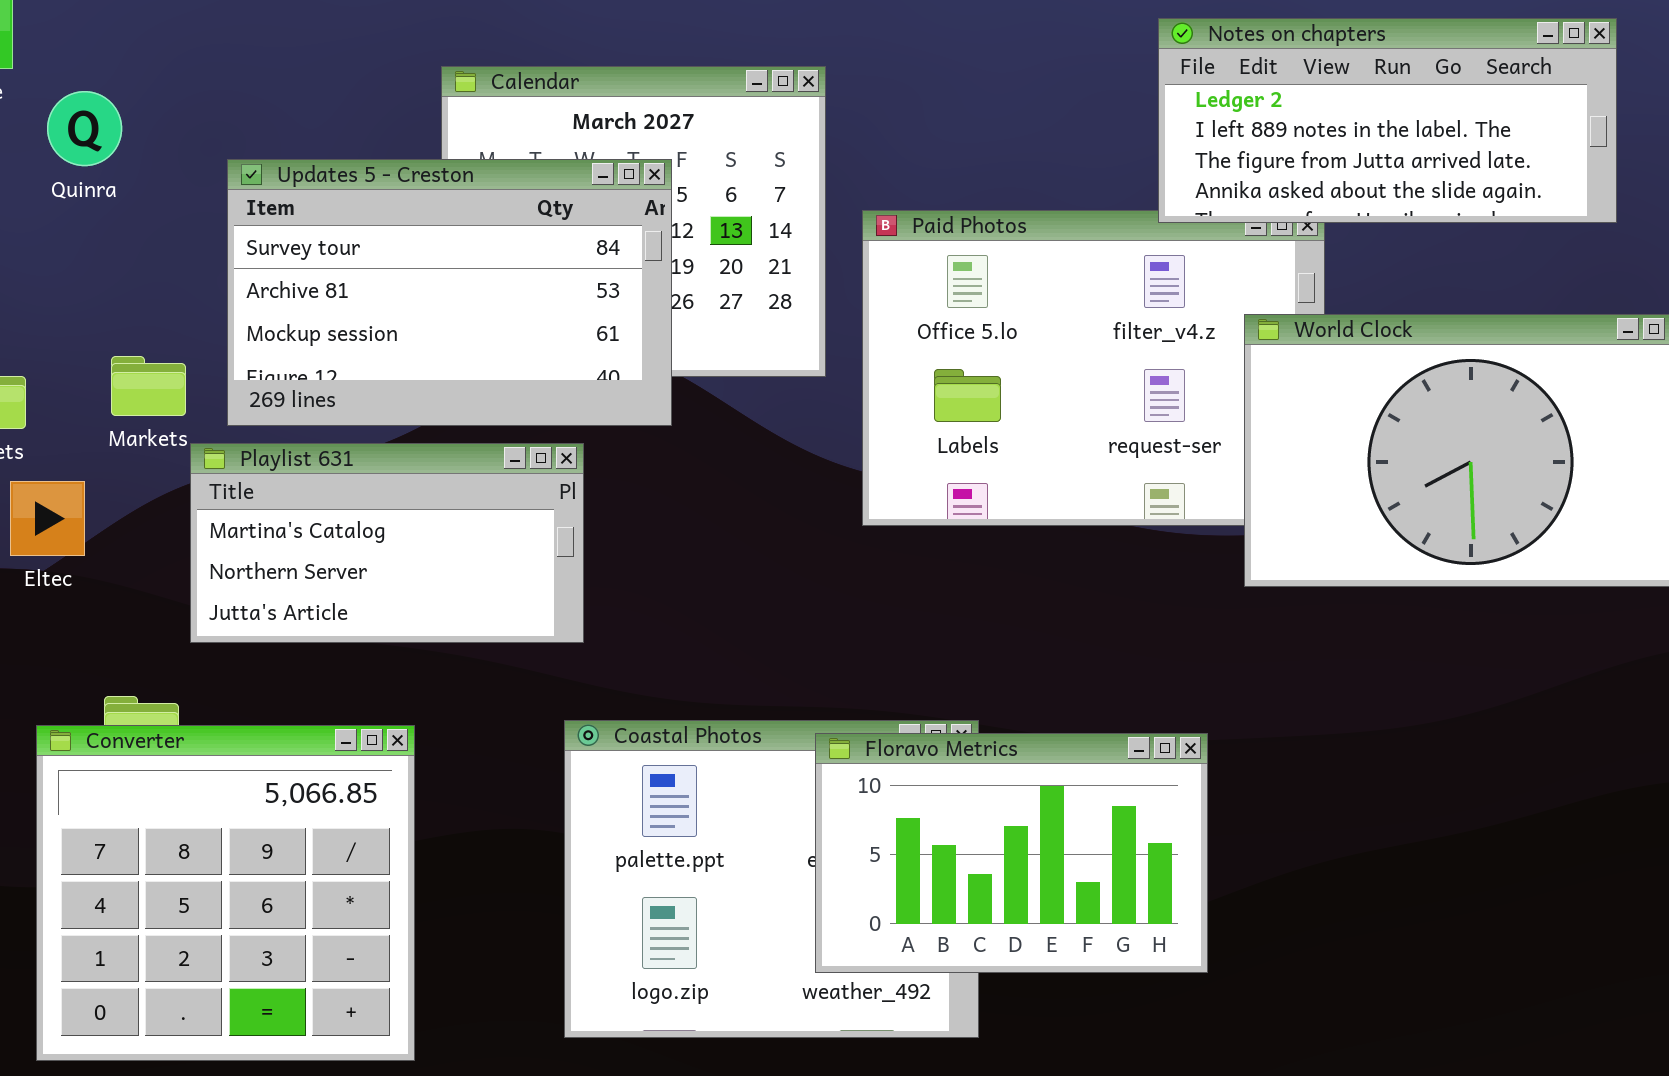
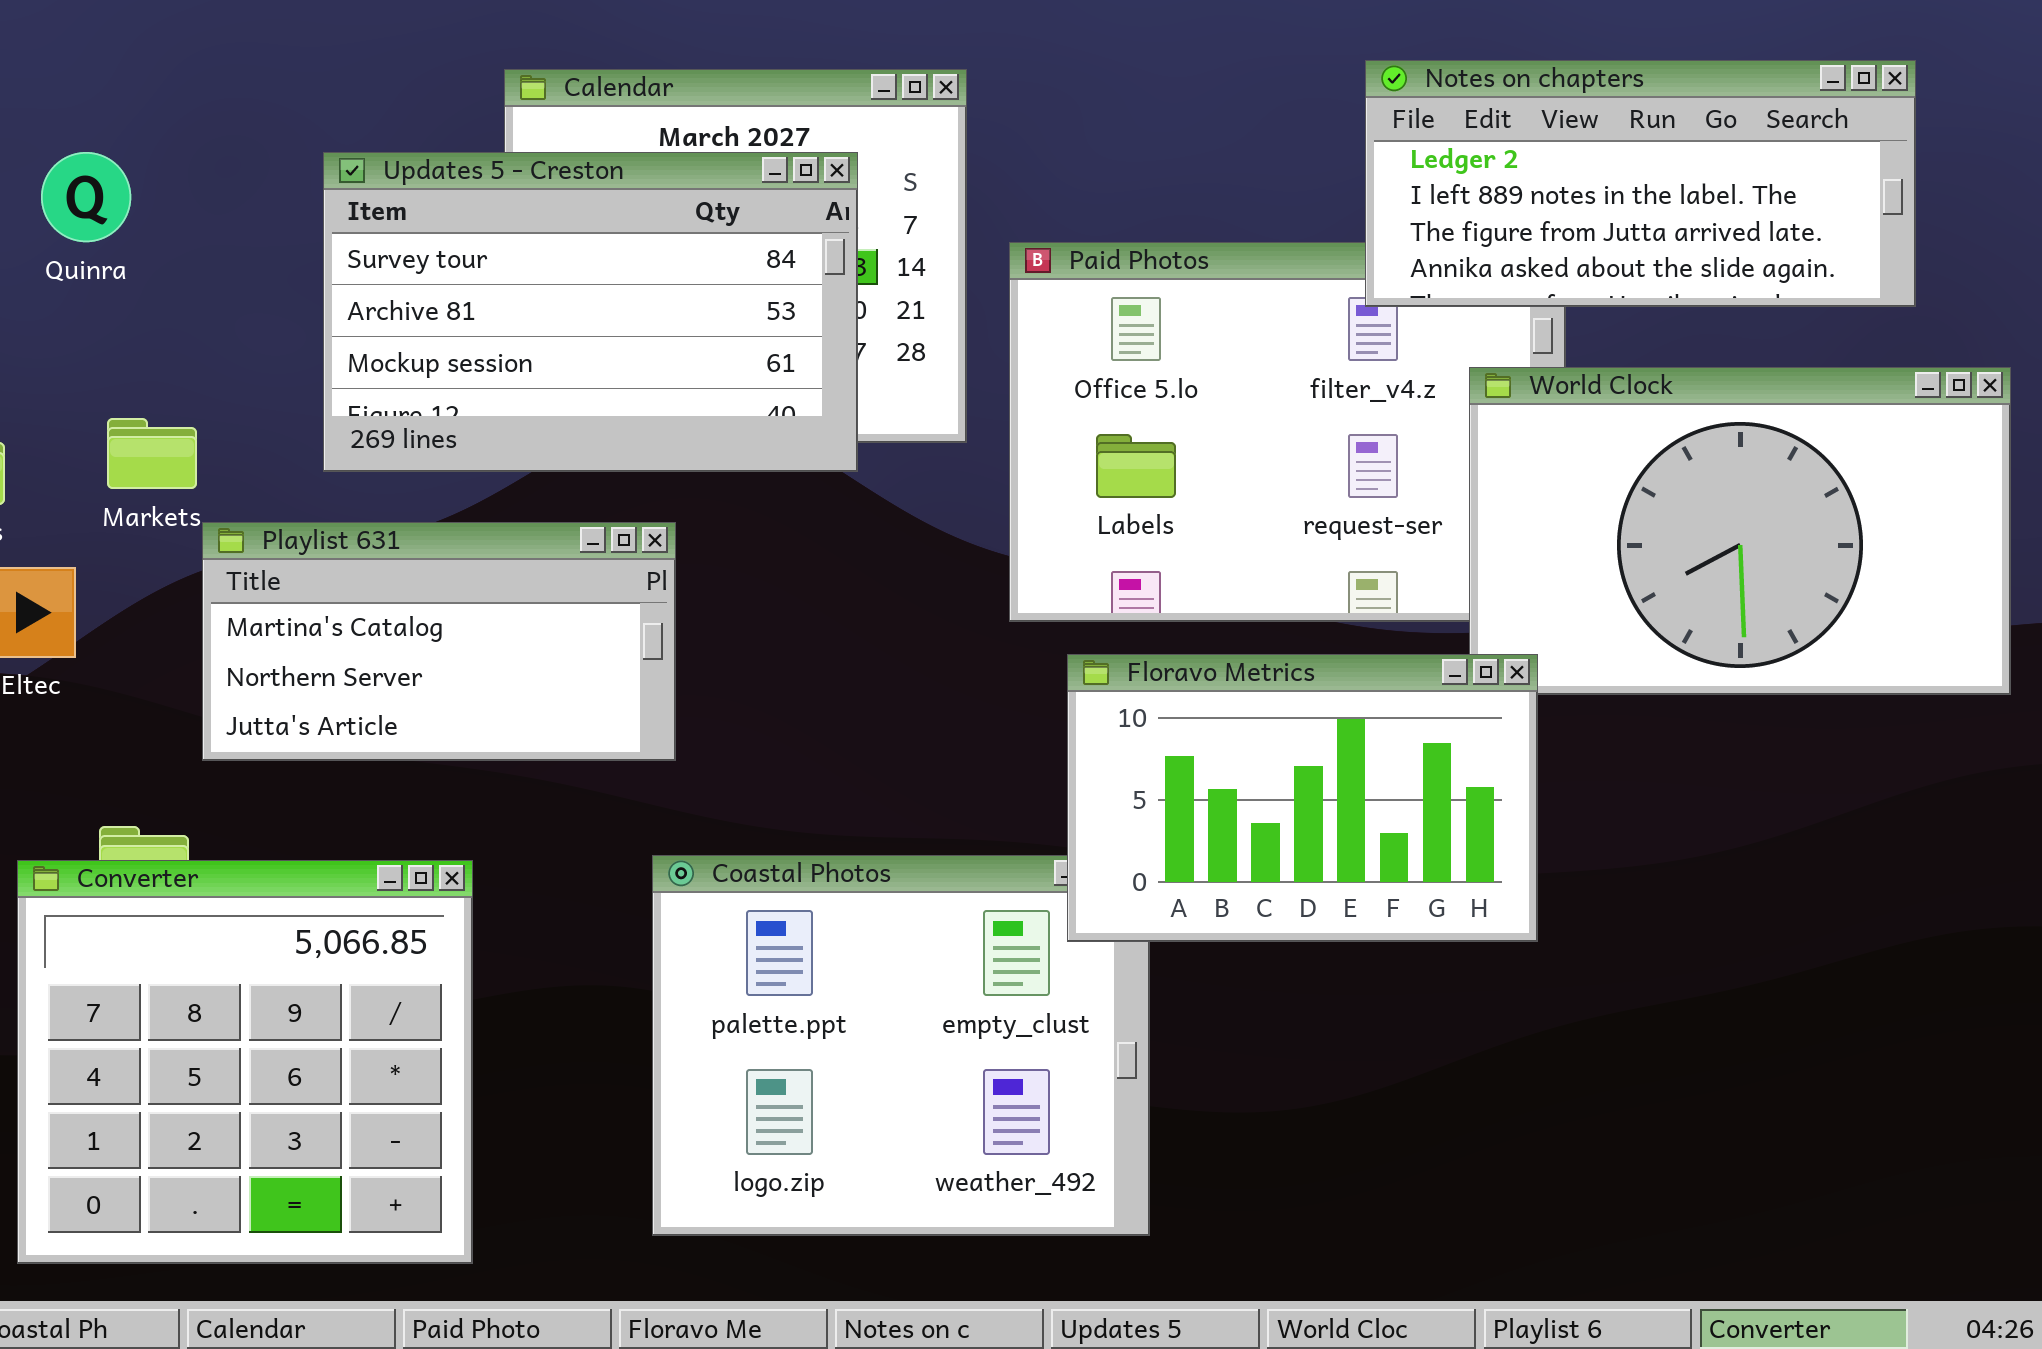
Notes on chapters: [1158,18,1617,223] -> [1365,60,1916,307], moved
Quinra: [47,91,122,166] -> [41,152,131,242], moved
Updates 5 - Creston: [227,159,672,426] -> [323,152,858,472], moved
Floravo Metrics: [815,733,1208,973] -> [1067,654,1538,942], moved

